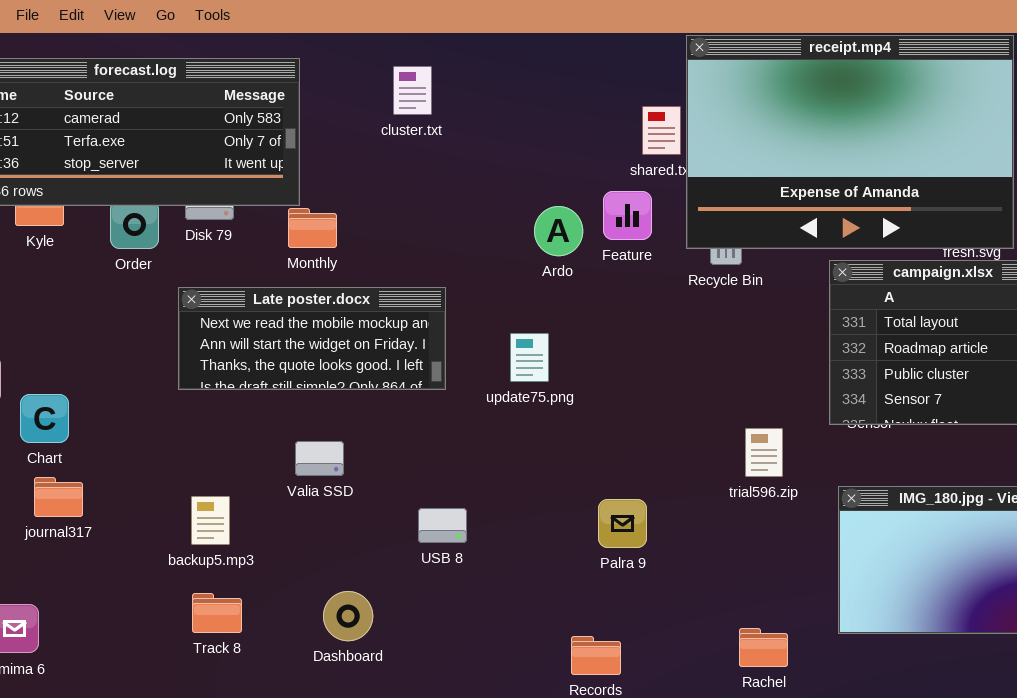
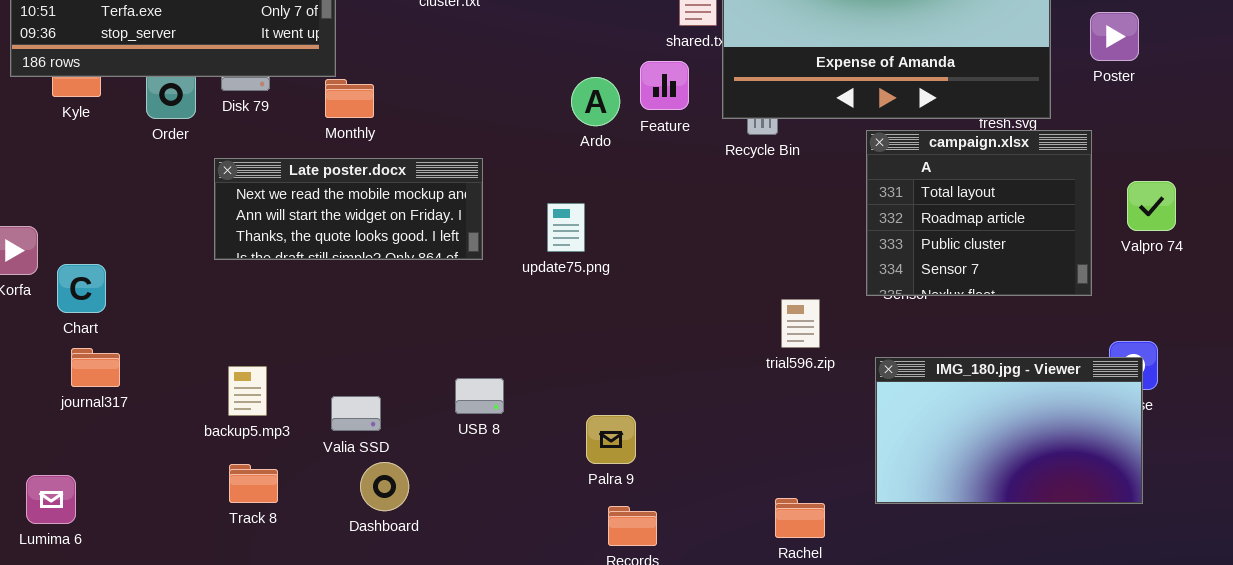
Valia SSD: [295,441,344,476] -> [331,396,381,431], moved
Palra 9: [598,499,647,548] -> [586,415,636,464], moved

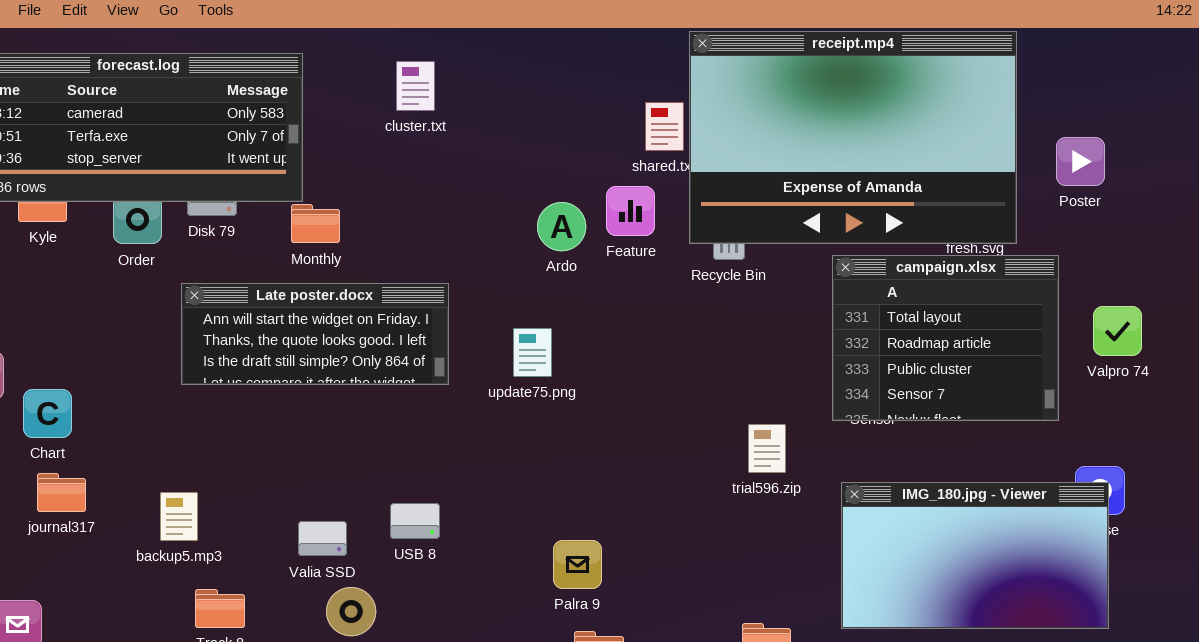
Late poster.docx: [214,158,483,260] -> [181,283,449,385], scrolled down 1 row
backup5.mp3: [228,366,267,416] -> [160,492,198,541], moved
USB 8: [455,378,504,414] -> [390,503,440,539], moved

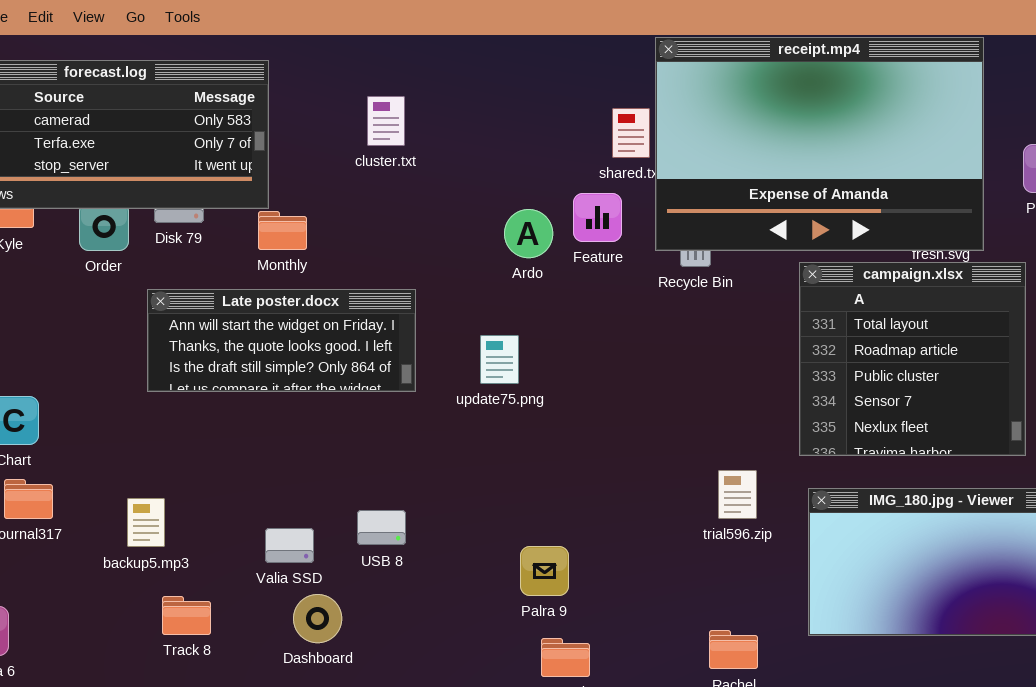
cluster.txt: [396,61,435,111] -> [367,96,405,146], moved
campaign.xlsx: [832,255,1059,421] -> [799,262,1026,456], resized
trial596.zip: [748,424,786,473] -> [718,470,757,519], moved

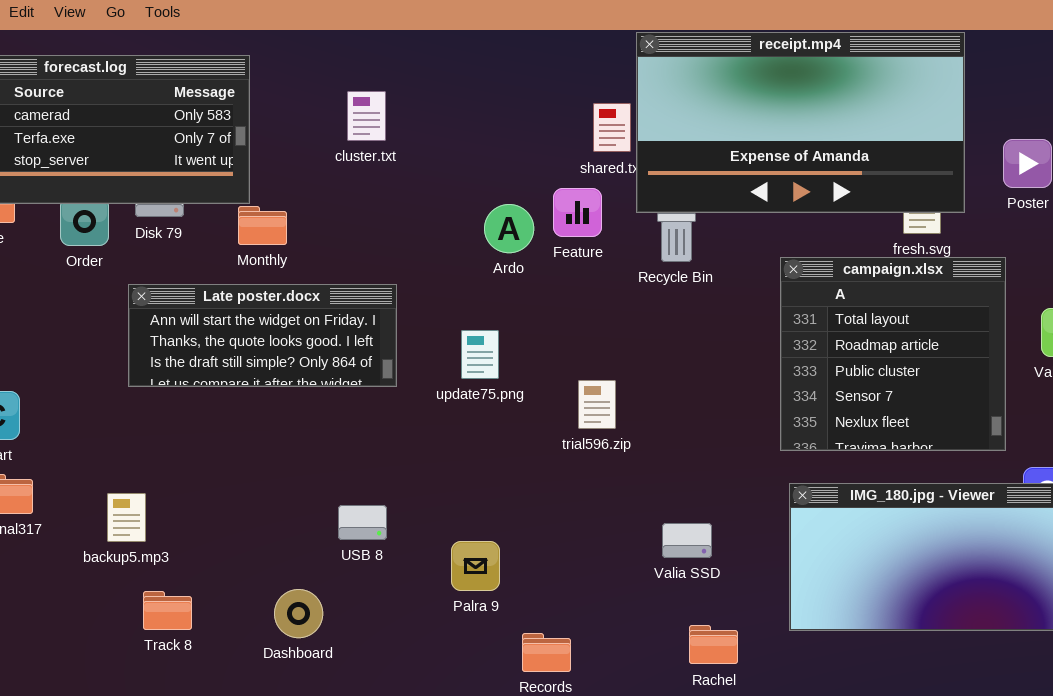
receipt.mp4: [655,37,984,251] -> [636,32,965,213], resized
trial596.zip: [718,470,757,519] -> [578,380,616,429], moved
Valia SSD: [265,528,314,563] -> [662,523,712,558], moved
Palra 9: [520,546,569,596] -> [451,541,500,591], moved

